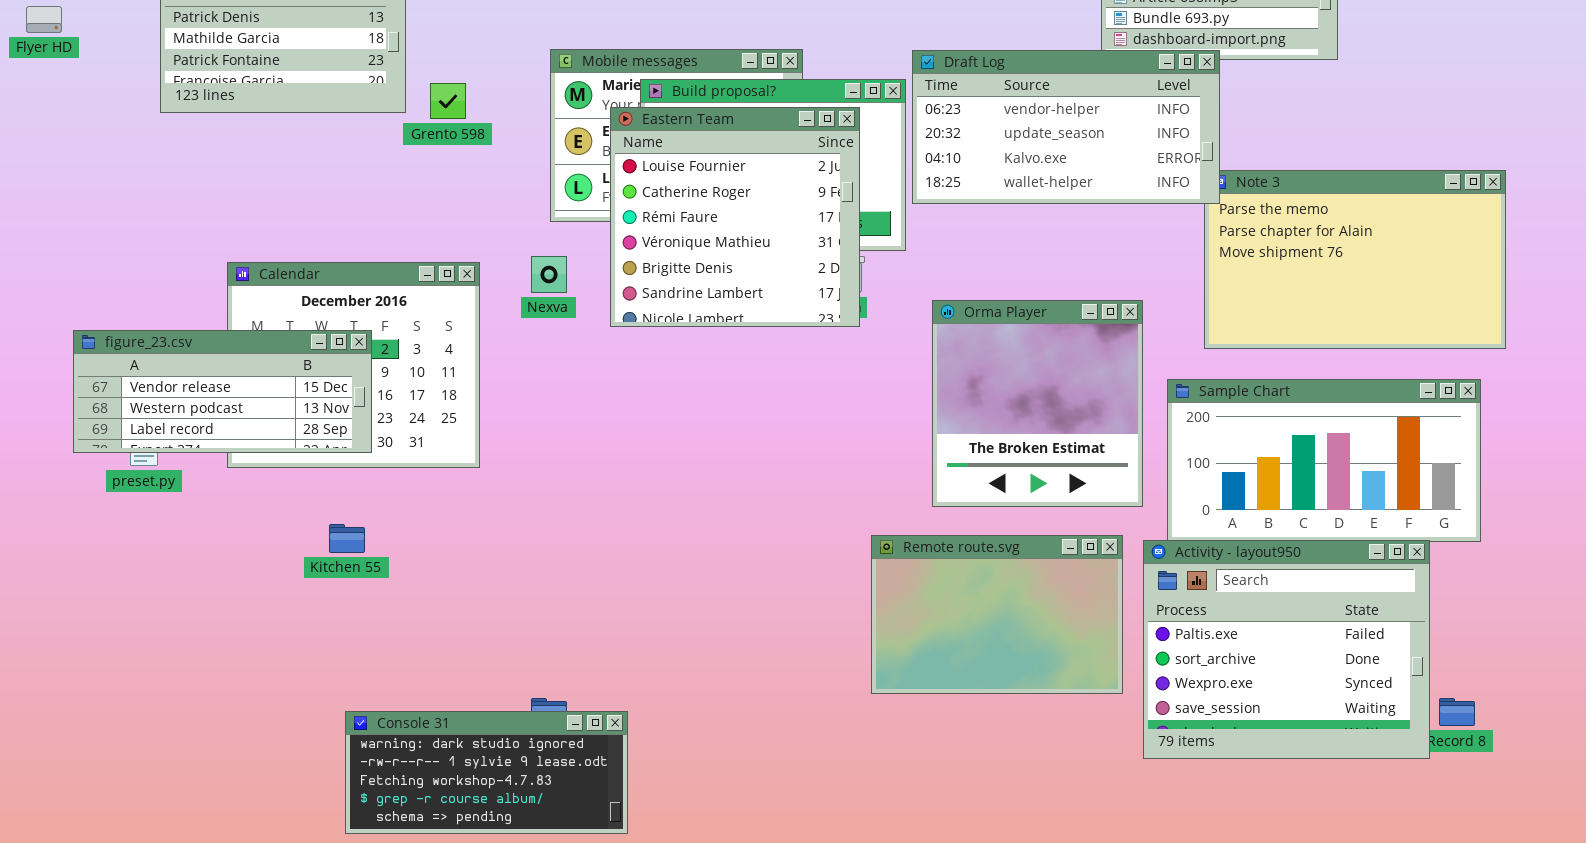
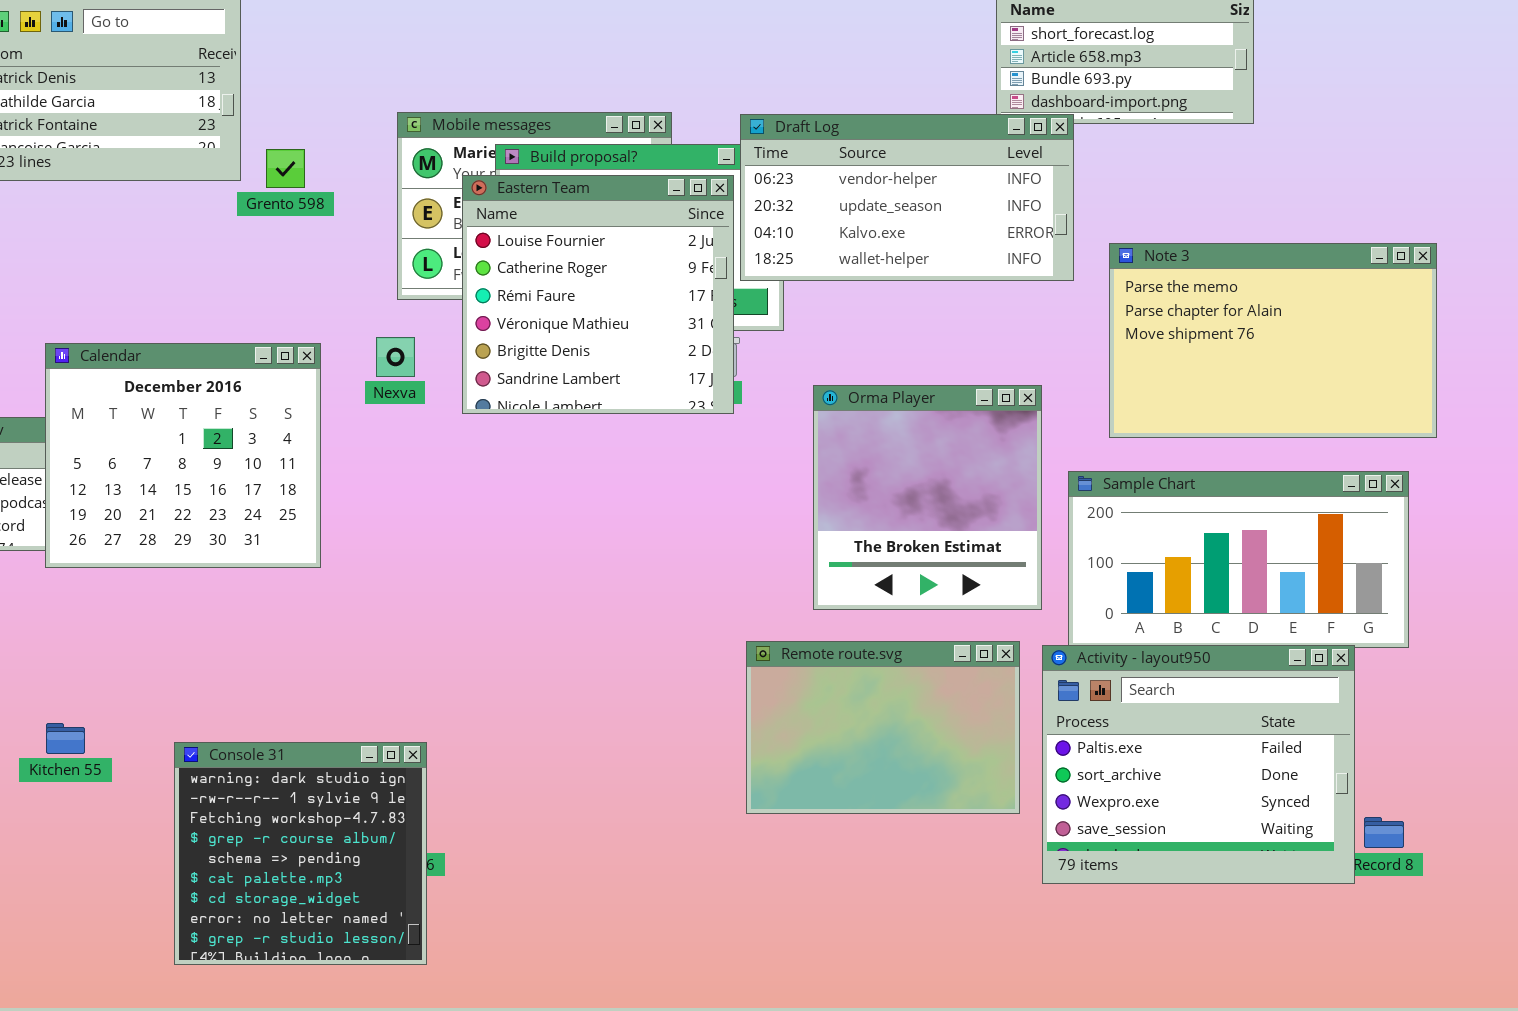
Draft Log: [912,50,1220,204] -> [740,114,1074,281], moved
Calendar: [227,262,480,468] -> [45,343,321,568], raised
Kitchen 55: [329,524,365,553] -> [46,723,85,754], moved
Console 31: [345,711,628,834] -> [174,742,427,965], resized

